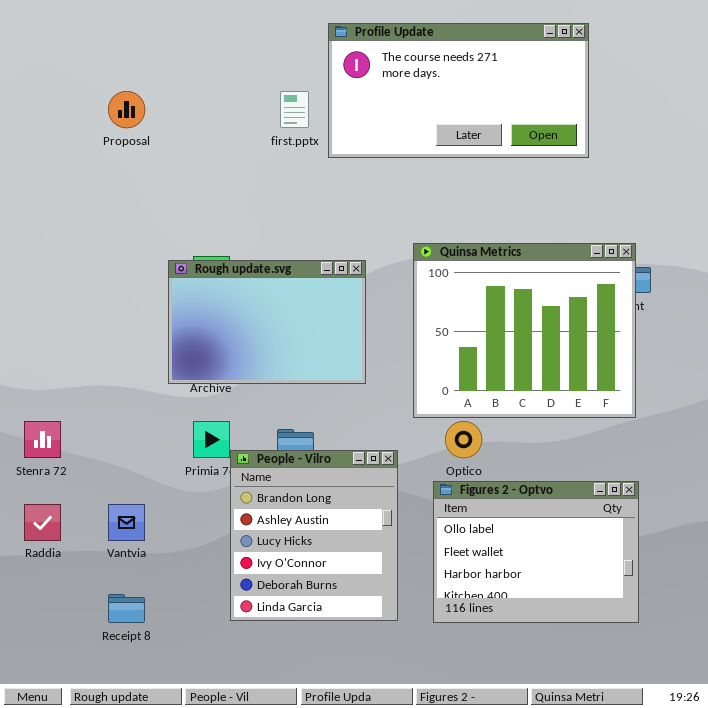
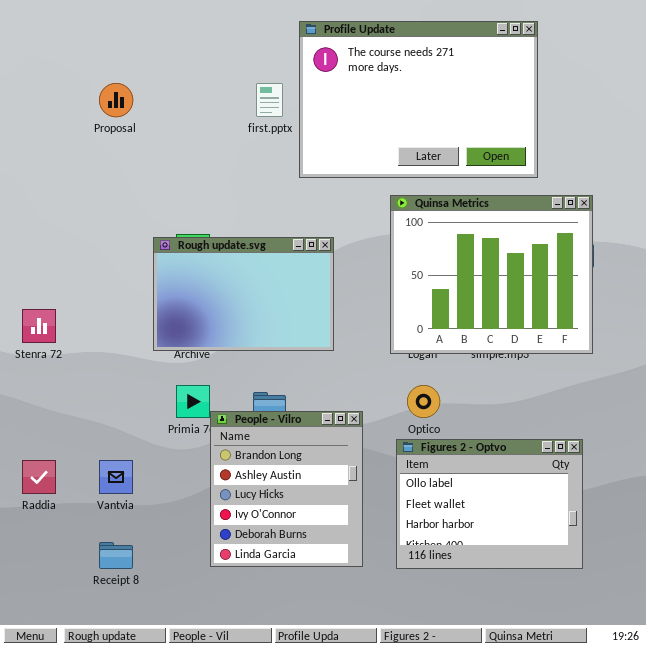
Profile Update: [328,23,589,158] -> [299,21,538,178], resized
Quinsa Metrics: [413,243,636,418] -> [390,195,593,354], moved
Stenra 72: [24,421,61,458] -> [22,309,56,343], moved

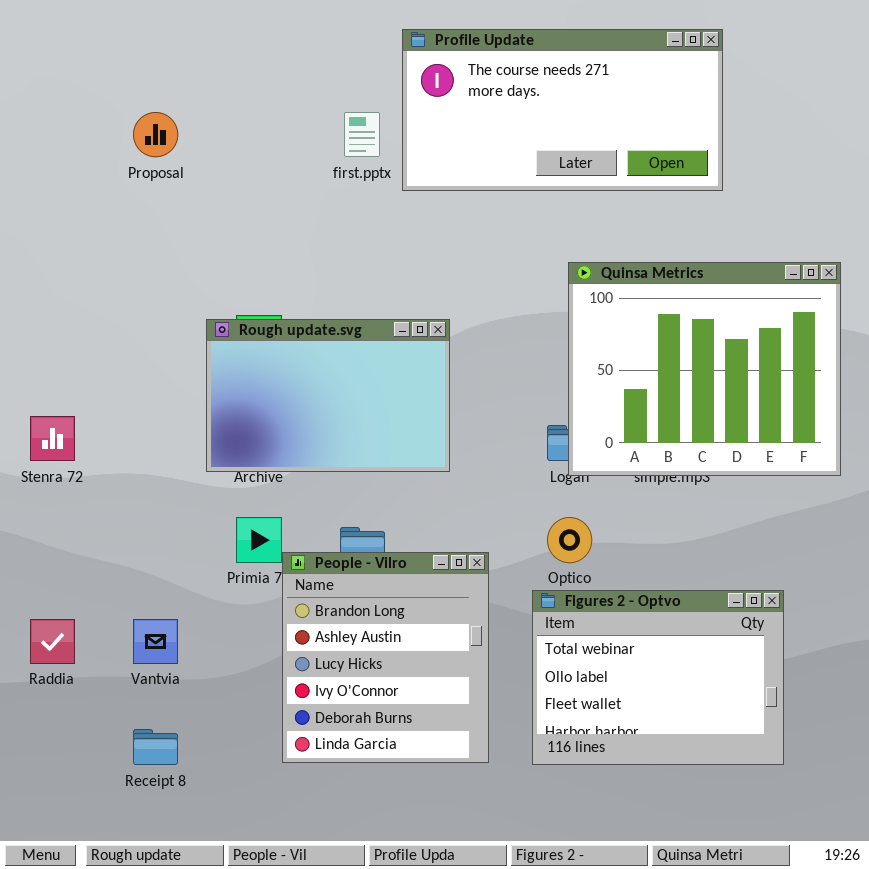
Profile Update: [299,21,538,178] -> [402,29,723,191], resized
Quinsa Metrics: [390,195,593,354] -> [568,262,841,476], moved
Figures 2 - Optvo: [396,439,583,569] -> [532,590,784,765], scrolled up 1 row

